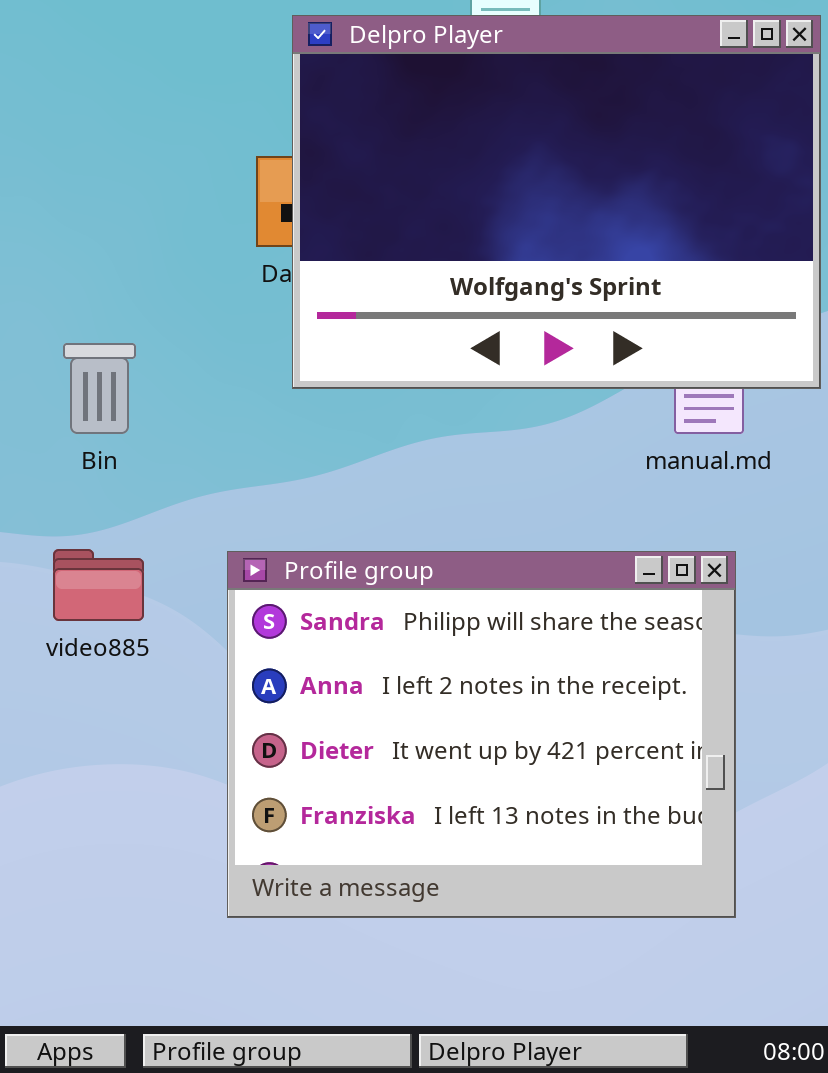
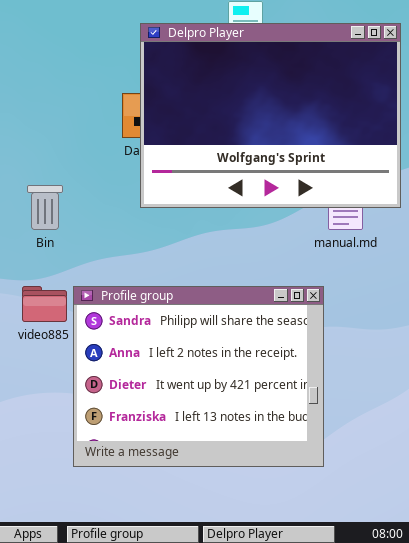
Profile group: [227,551,736,918] -> [73,286,324,467], moved

